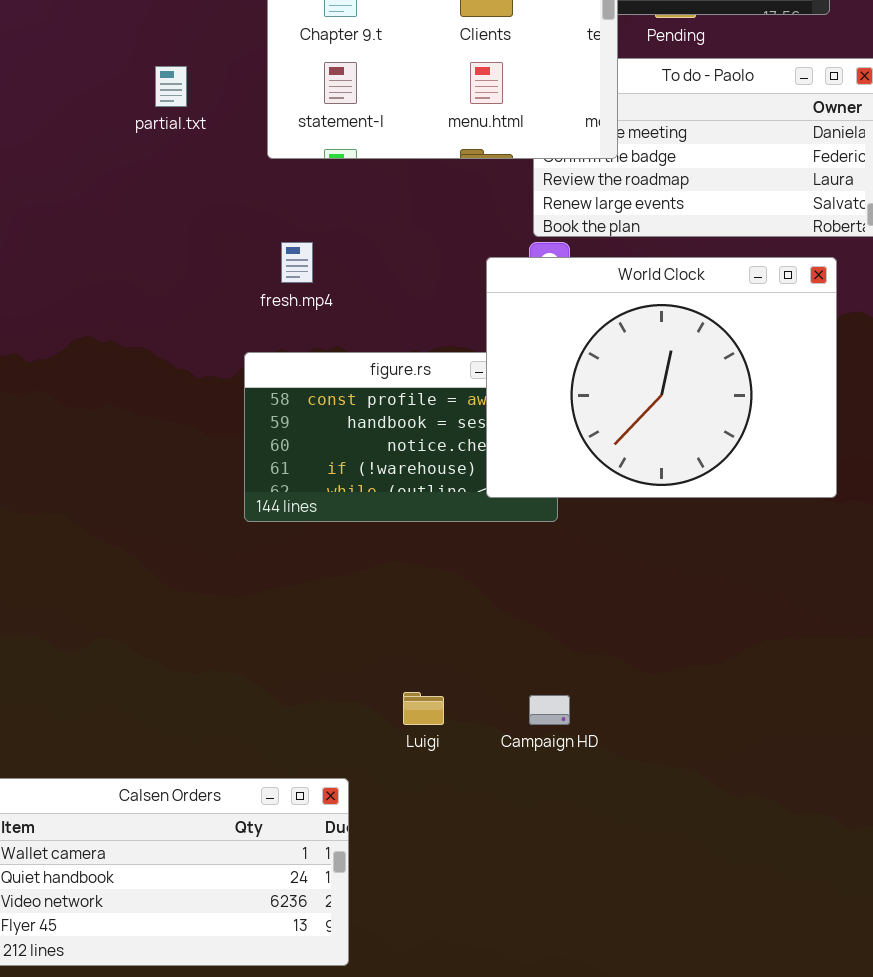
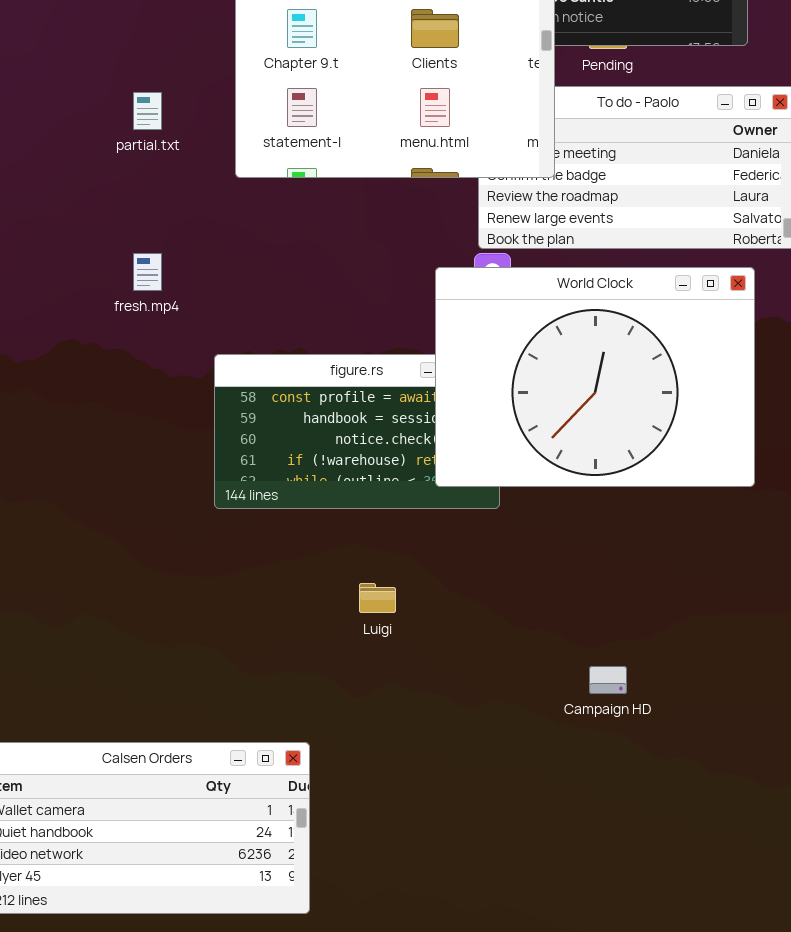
fresh.mp4: [281,242,313,283] -> [133,253,162,291], moved
Luigi: [403,692,444,725] -> [359,583,396,613], moved
Campaign HD: [529,695,570,725] -> [589,666,627,694], moved

